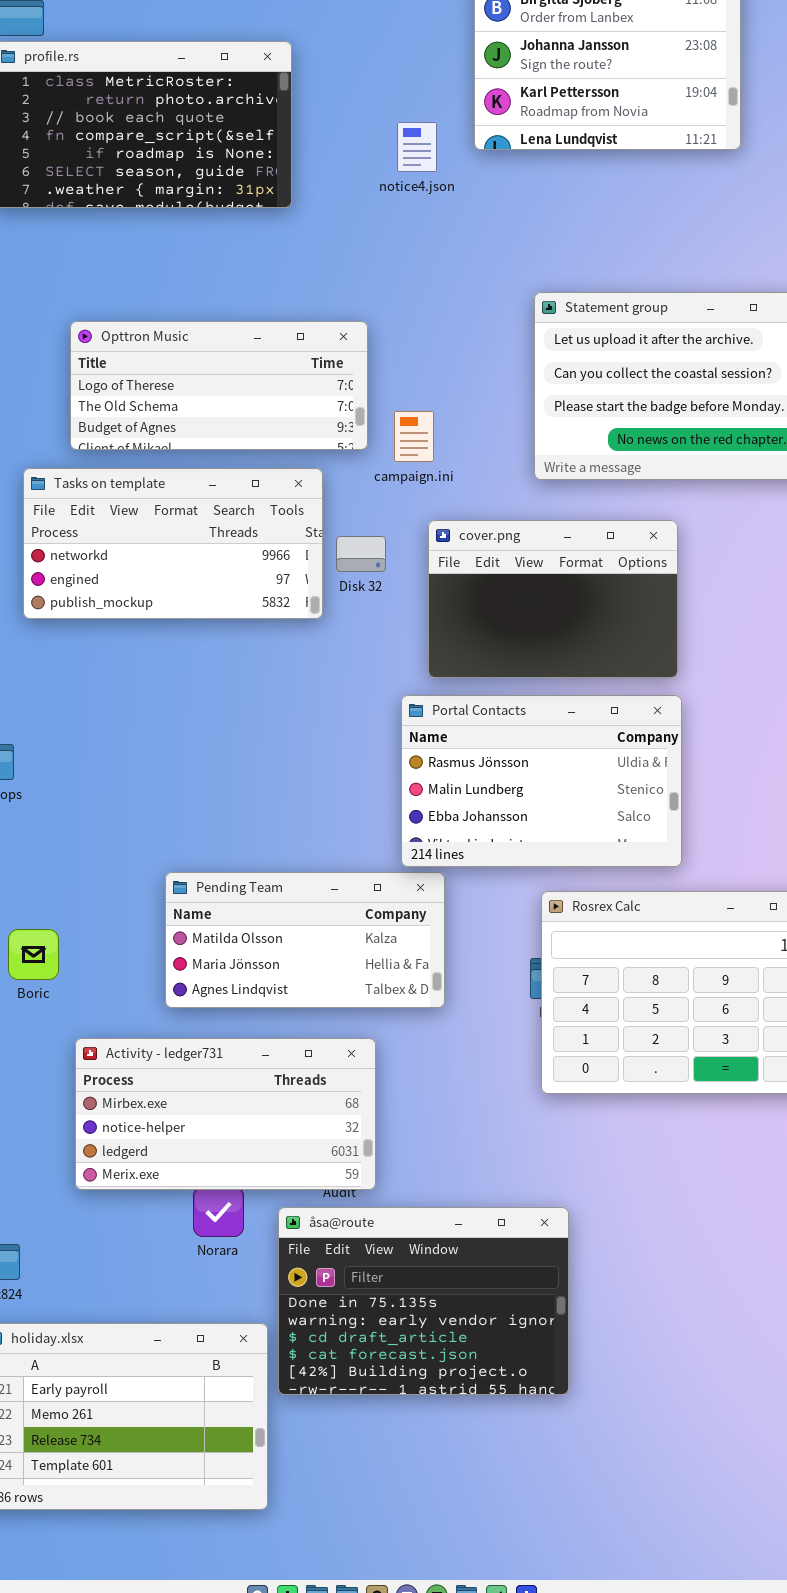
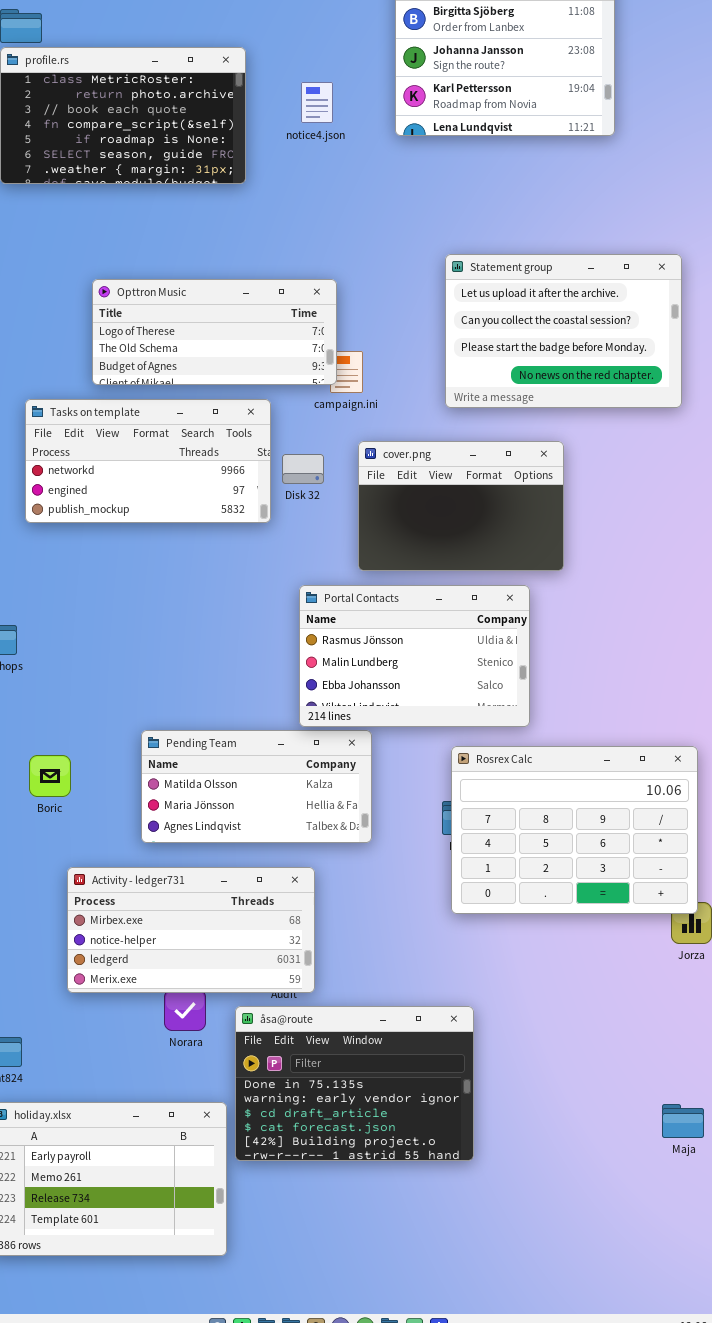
notice4.json: [397,122,437,172] -> [301,82,333,123], moved
Opttron Music: [70,321,368,450] -> [92,279,337,385], moved
Portal Contacts: [401,695,682,867] -> [299,585,530,727], moved
Boric: [8,929,59,980] -> [29,755,71,797], moved

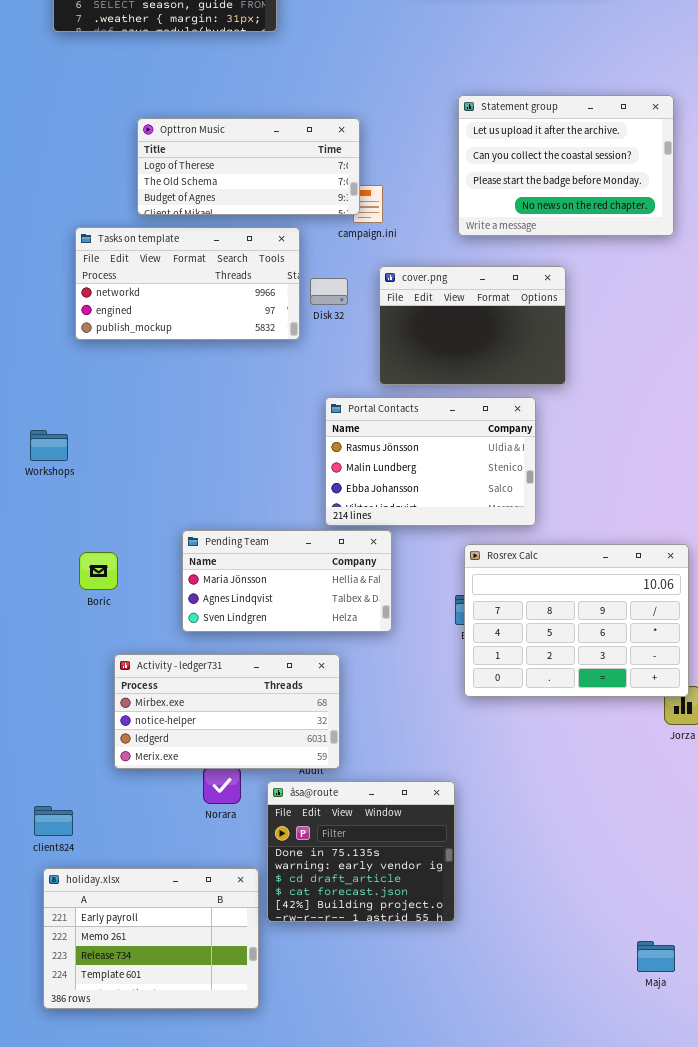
Pending Team: [141,730,372,843] -> [182,530,392,632], scrolled down 1 row
åsa@route: [235,1006,474,1161] -> [267,781,455,922], resized
Maja: [662,1104,704,1138] -> [637,941,675,972], moved

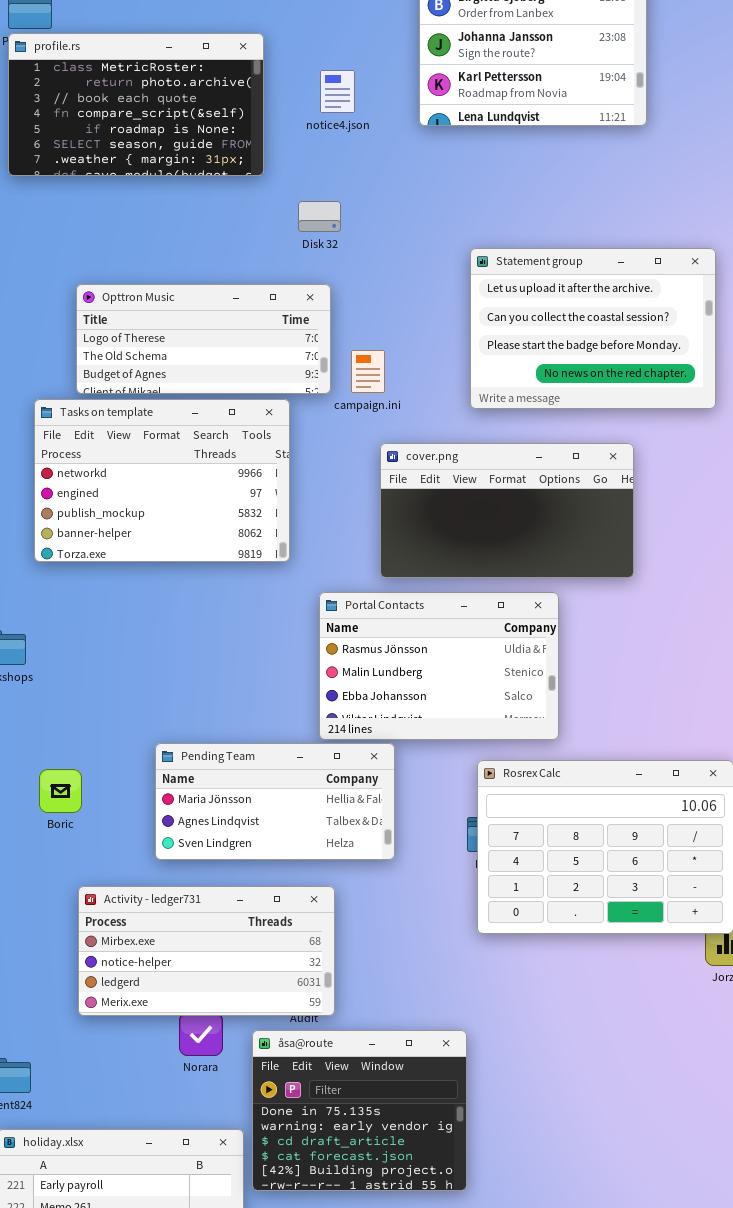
Opttron Music: [137,118,360,215] -> [76,284,331,394], moved
Tasks on template: [75,227,300,340] -> [34,399,290,562], resized
cover.png: [379,266,566,385] -> [380,443,634,578], resized
Disk 32: [310,278,348,305] -> [298,201,341,232], moved

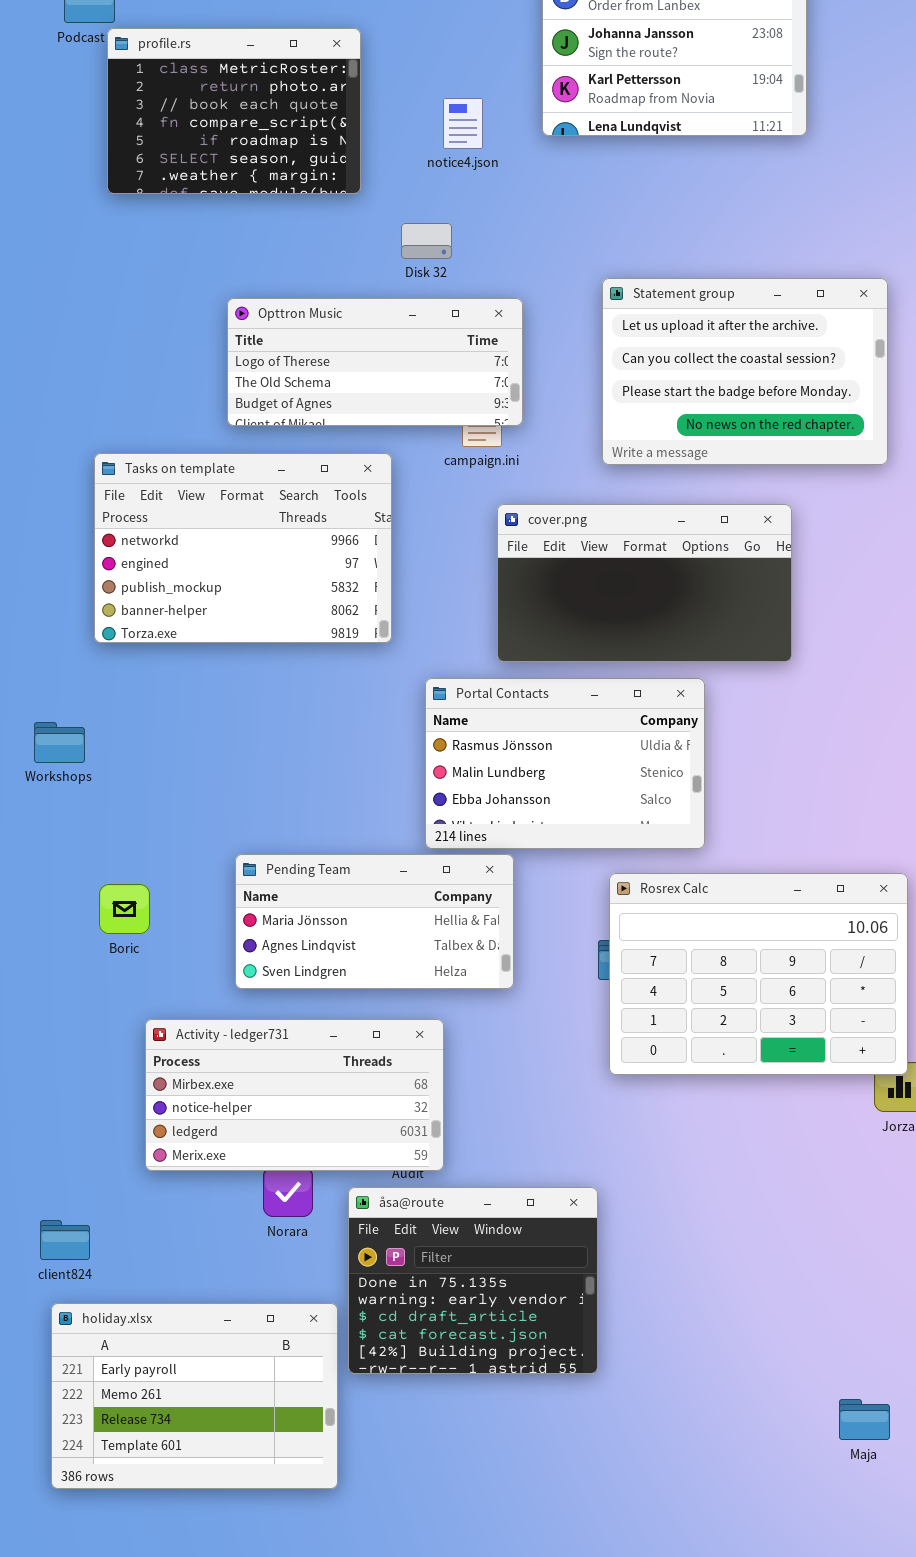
profile.rs: [8,33,264,176] -> [107,28,361,194], resized
notice4.json: [320,70,355,113] -> [443,98,483,149], moved
Opttron Music: [76,284,331,394] -> [227,298,523,426], moved

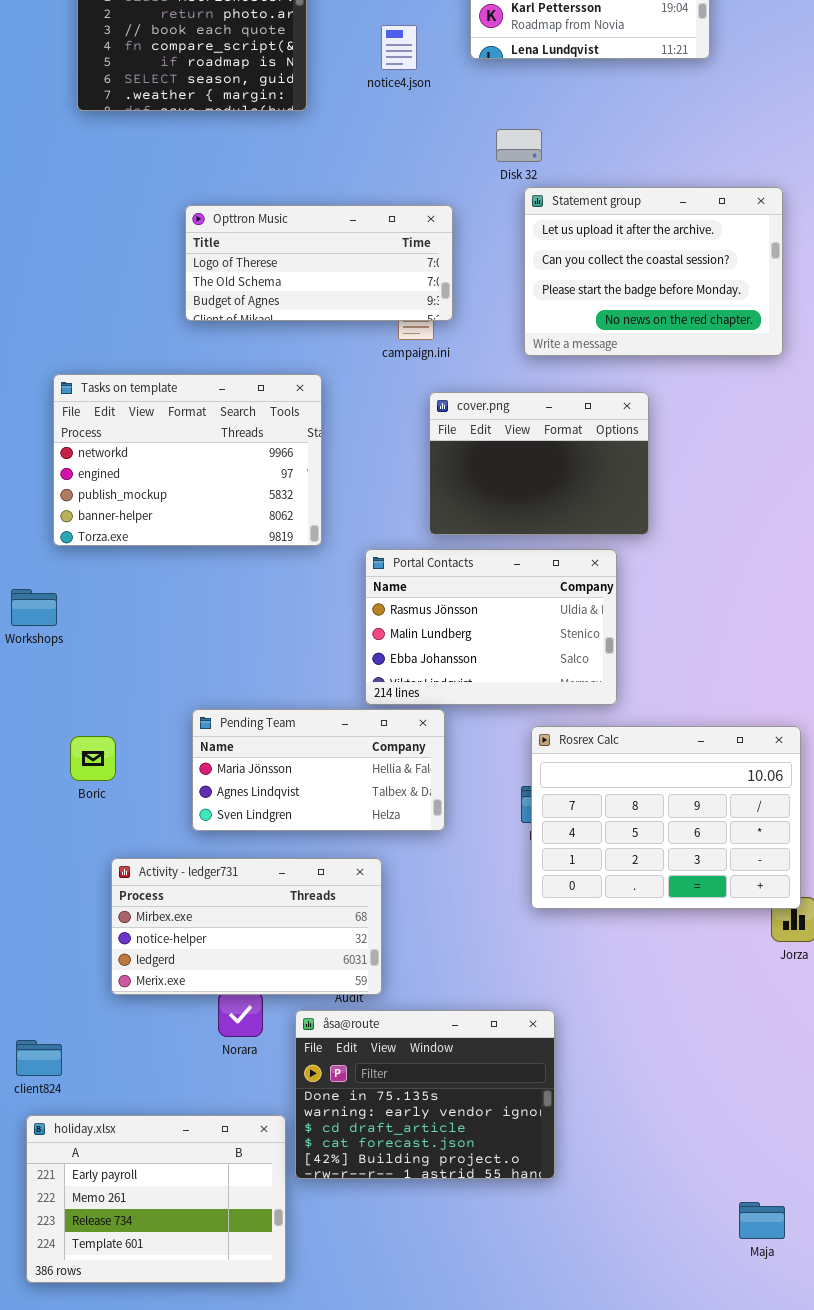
Disk 32: [401,223,452,259] -> [496,129,542,162], moved
Tasks on template: [94,453,392,643] -> [53,374,322,546], moved
cover.png: [497,504,792,662] -> [429,392,649,535], resized
åsa@route: [348,1187,598,1374] -> [295,1010,555,1179], resized

